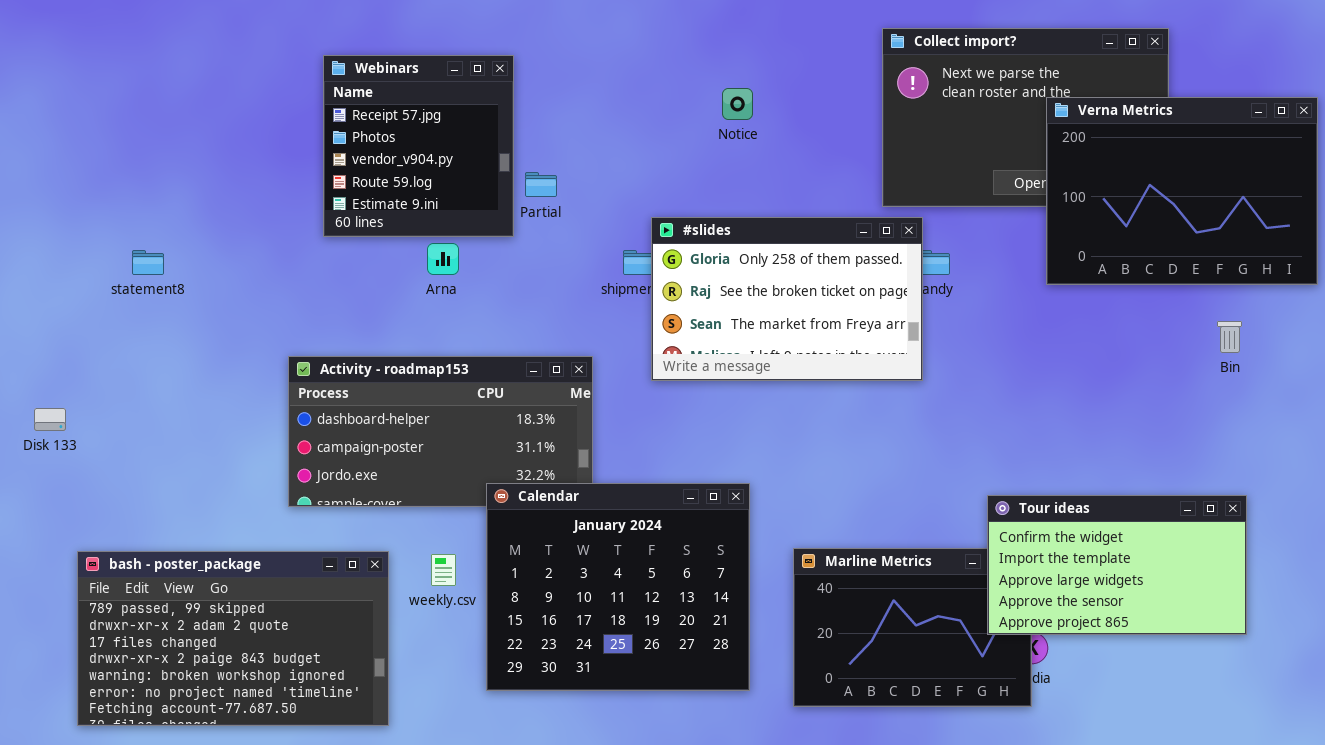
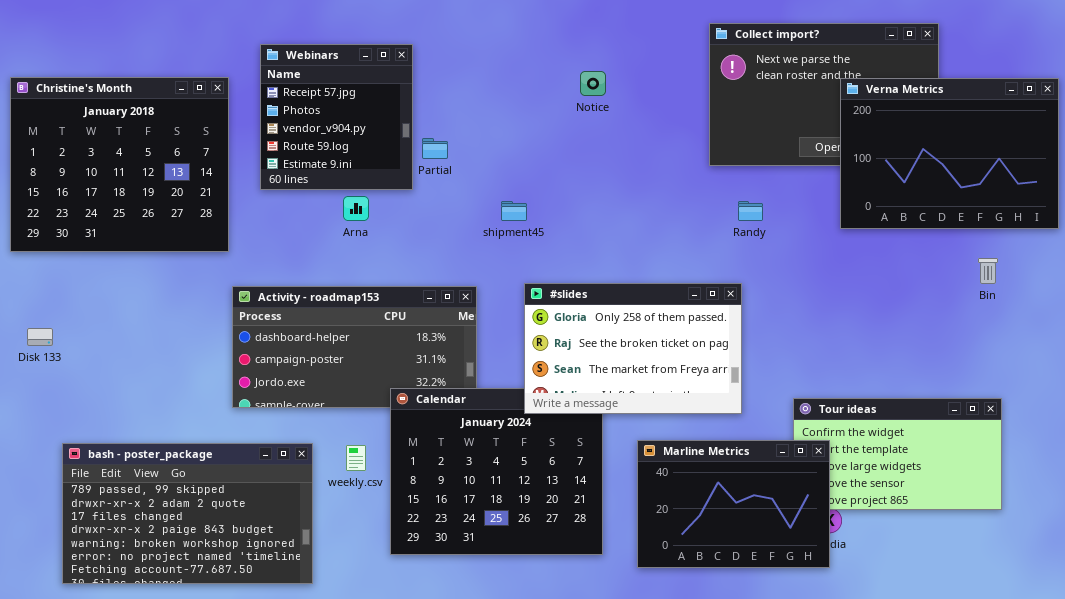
Christine's Month: none -> [10,77,229,252], opened
#slides: [651,217,923,381] -> [524,283,742,414], moved
Marline Metrics: [793,548,1032,707] -> [637,440,830,568], raised

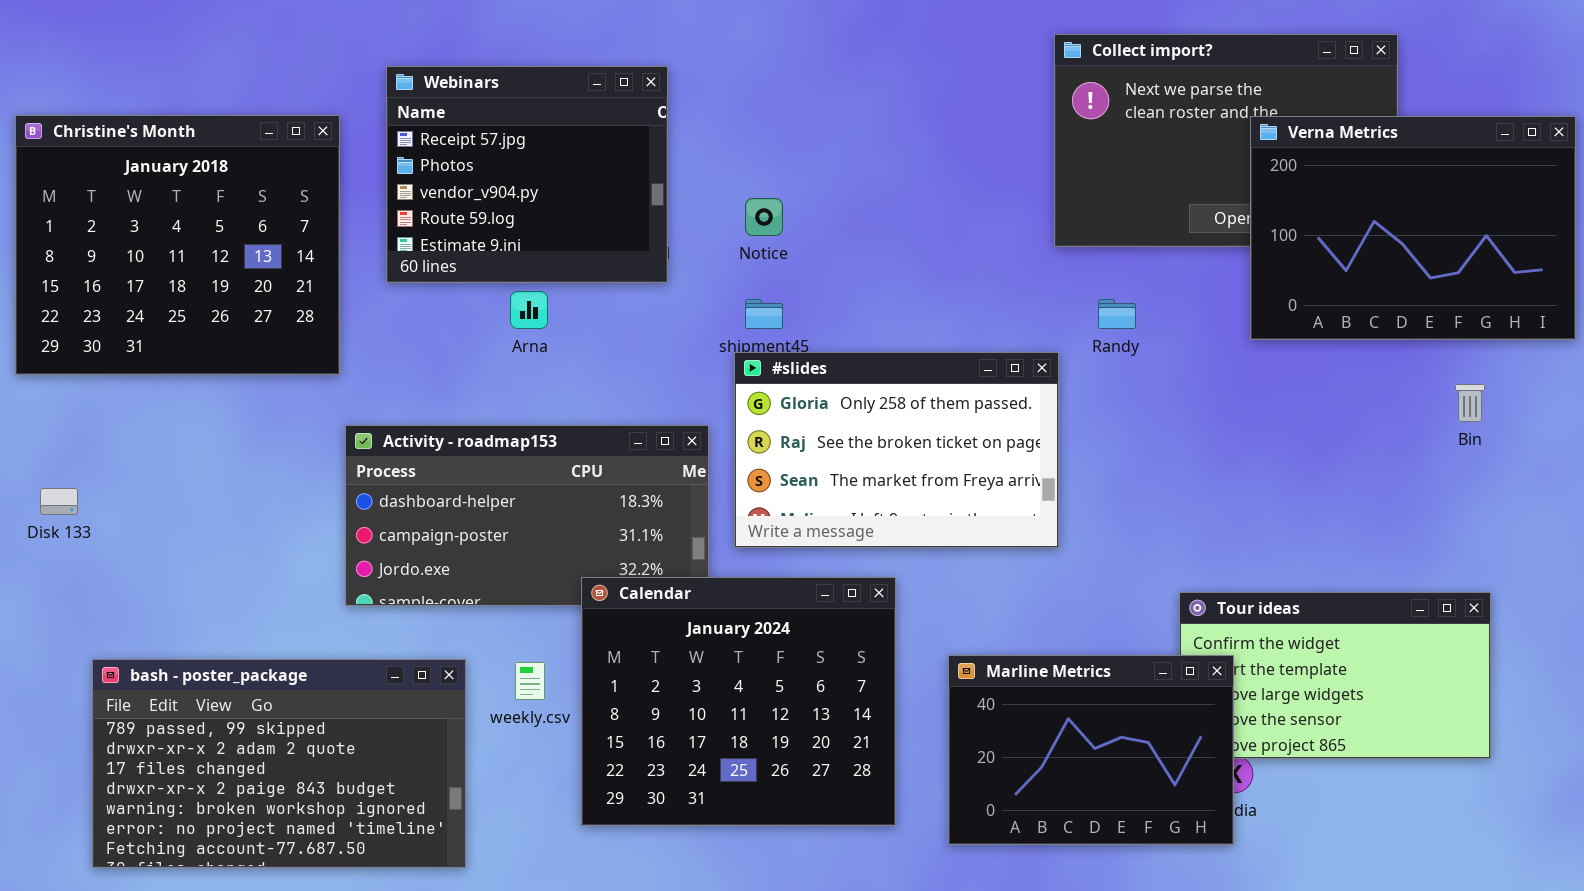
Webinars: [260,44,413,190] -> [386,66,668,283], resized
Notice: [580,71,606,96] -> [745,198,783,236], moved
#slides: [524,283,742,414] -> [734,352,1059,548], moved

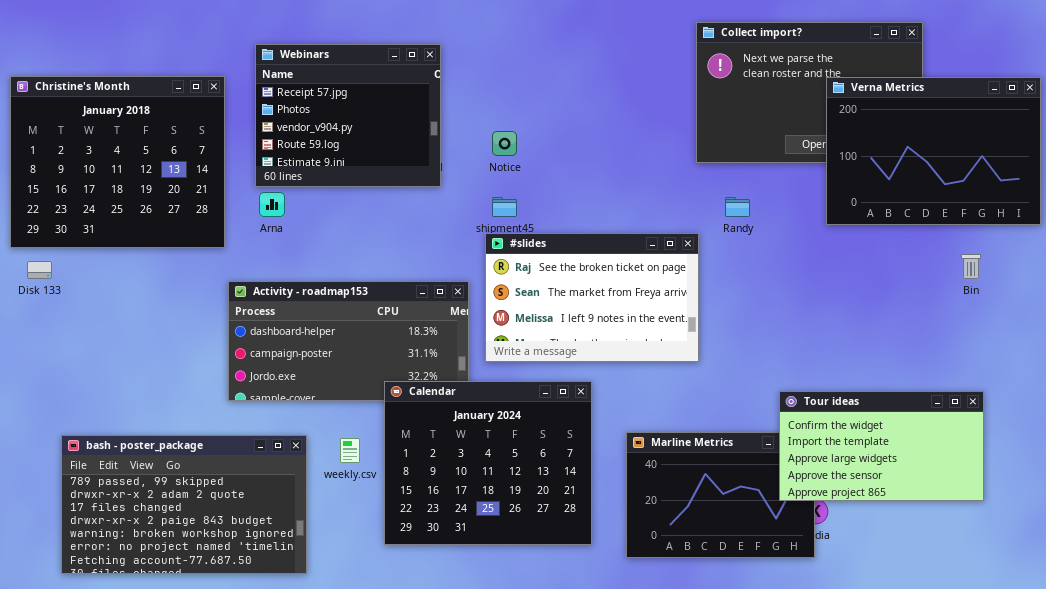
Arna: [510,291,548,329] -> [259,192,285,217], moved
#slides: [734,352,1059,548] -> [485,233,699,362], scrolled down 1 row
Disk 133: [40,488,78,515] -> [27,261,52,279], moved
Tour ideas: [1179,592,1491,759] -> [779,391,984,501], raised

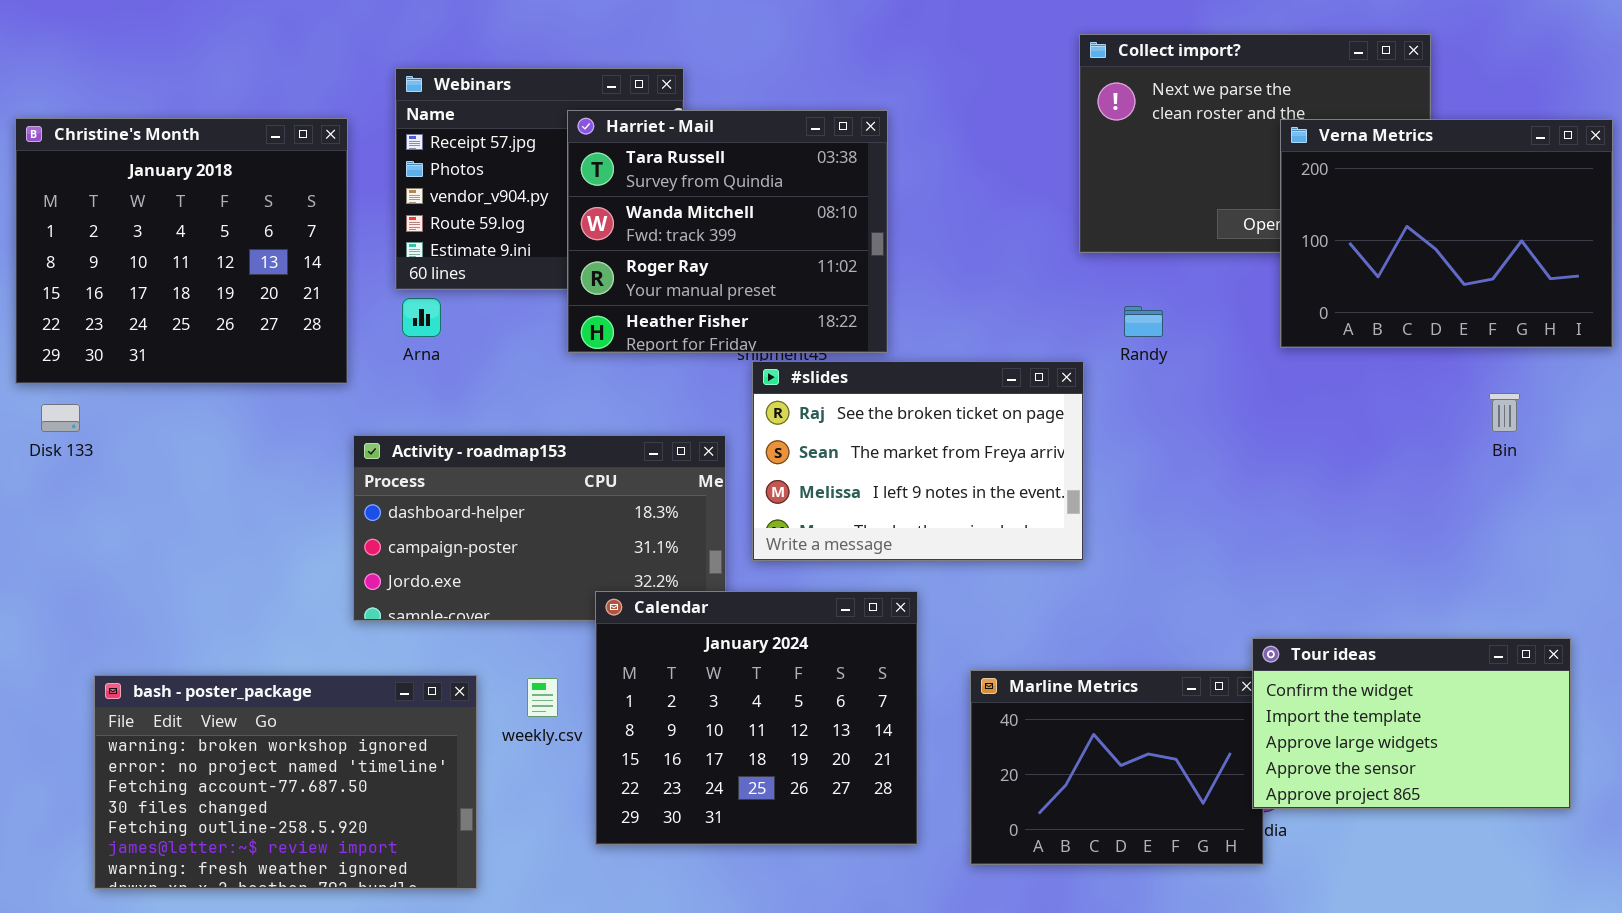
Harriet - Mail: none -> [567,110,888,353], opened
Tour ideas: [779,391,984,501] -> [1252,638,1571,809], moved
bash - poster_package: [61,435,307,574] -> [94,675,477,889], scrolled down 4 rows

